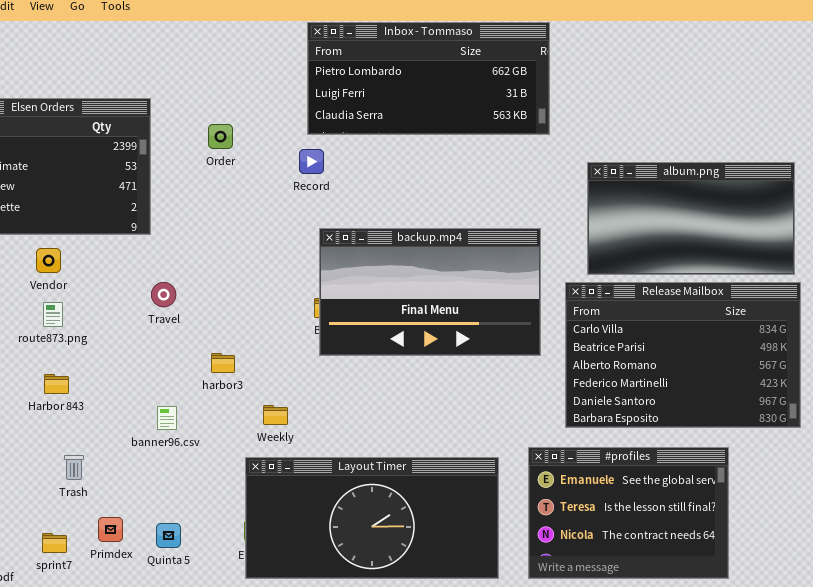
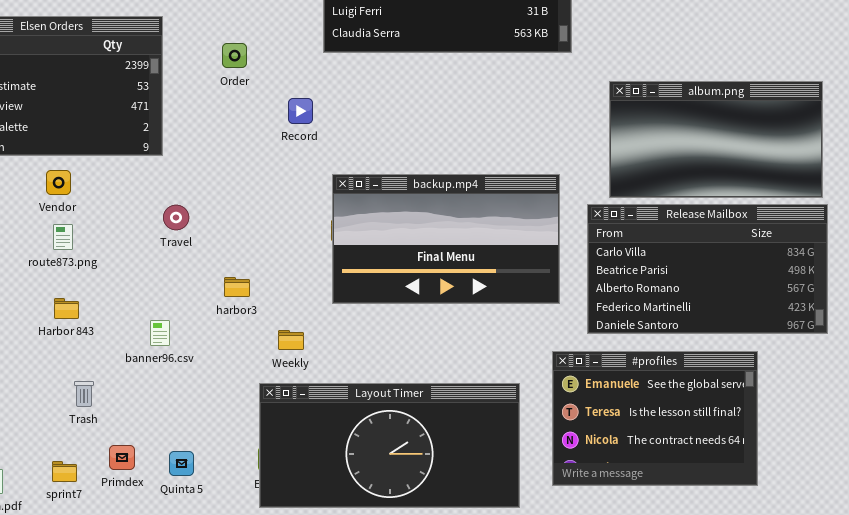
Record: [299,149,324,174] -> [288,98,313,124], moved
backup.mp4: [319,228,541,356] -> [332,174,560,304], moved
Release Mailbox: [565,282,801,428] -> [587,204,828,334], resized
banner96.csv: [157,406,177,430] -> [150,320,170,346], moved
#profiles: [528,447,729,579] -> [552,351,758,486], moved

